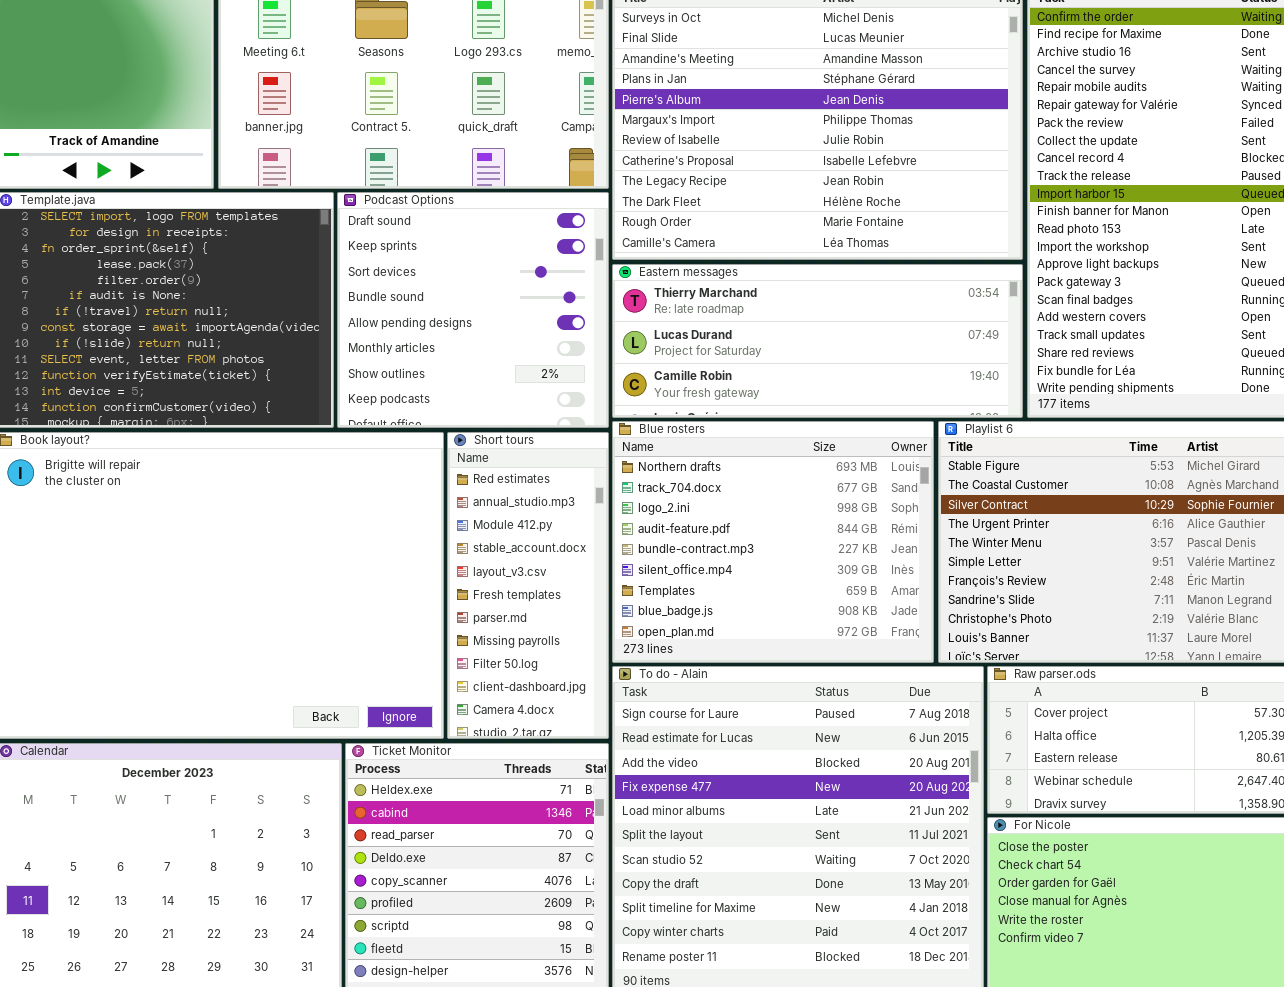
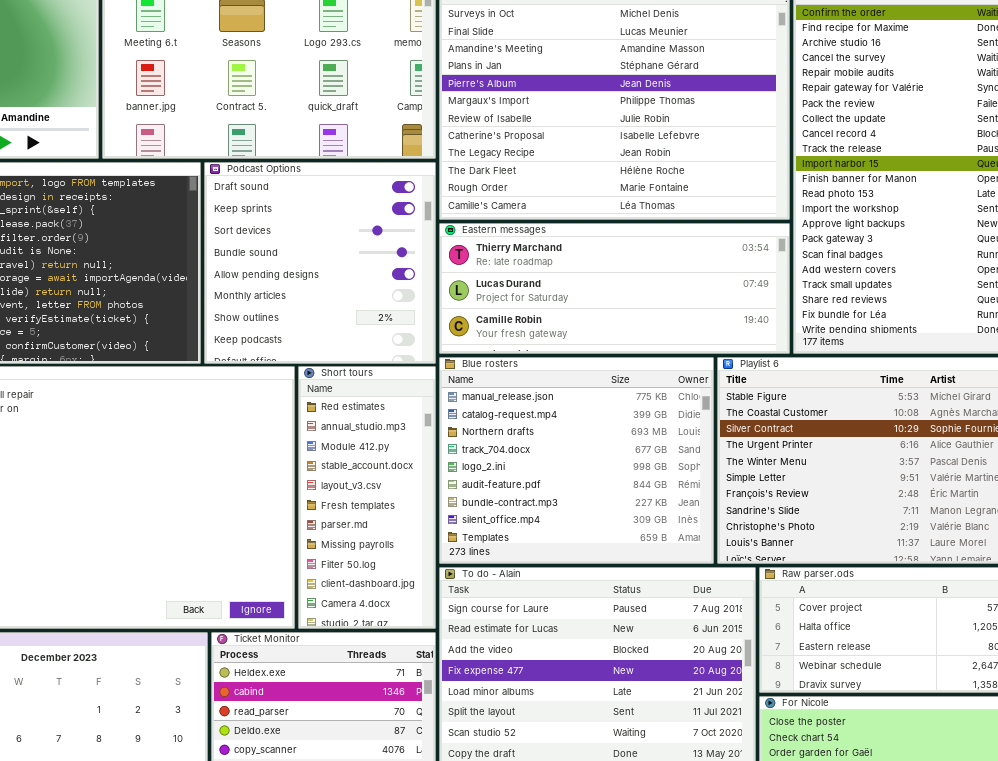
Blue rosters: [612,421,934,663] -> [439,357,714,564], scrolled up 2 rows

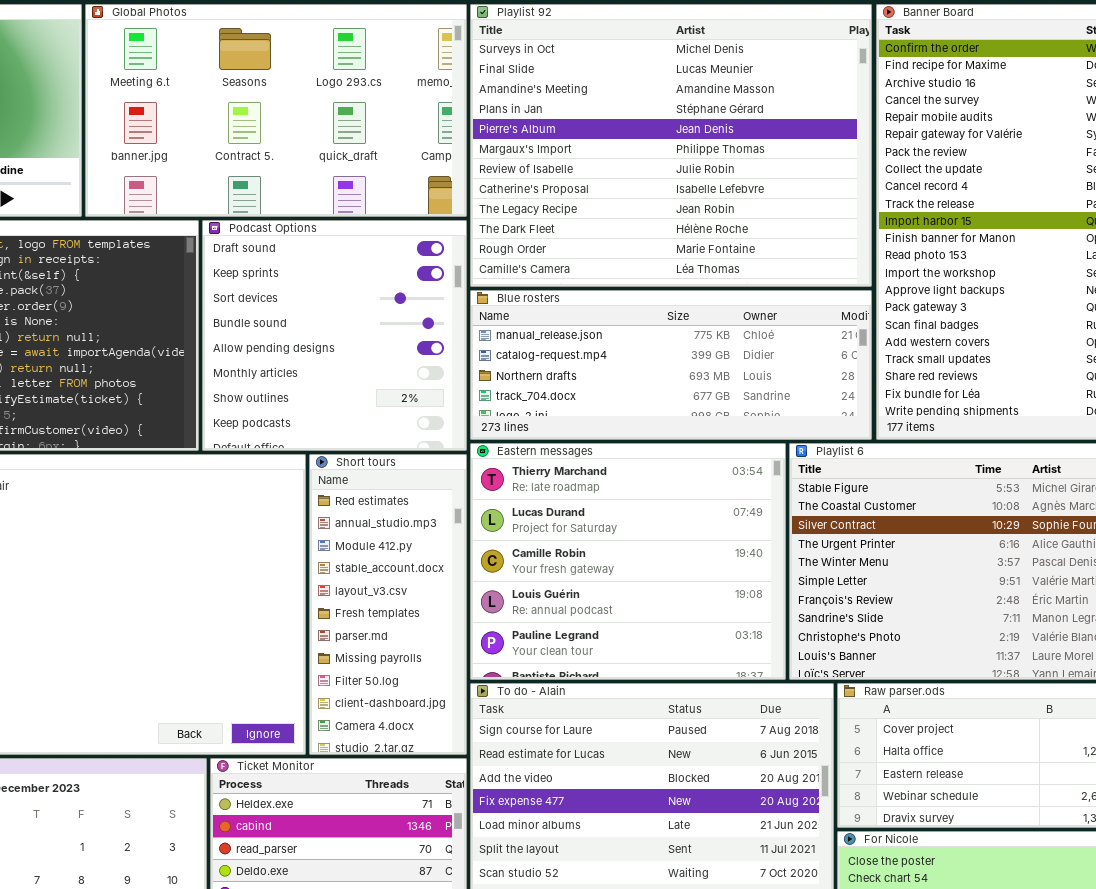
Eastern messages: [439,223,790,354] -> [470,443,786,680], moved, resized
Blue rosters: [439,357,714,564] -> [470,290,872,440], moved, resized

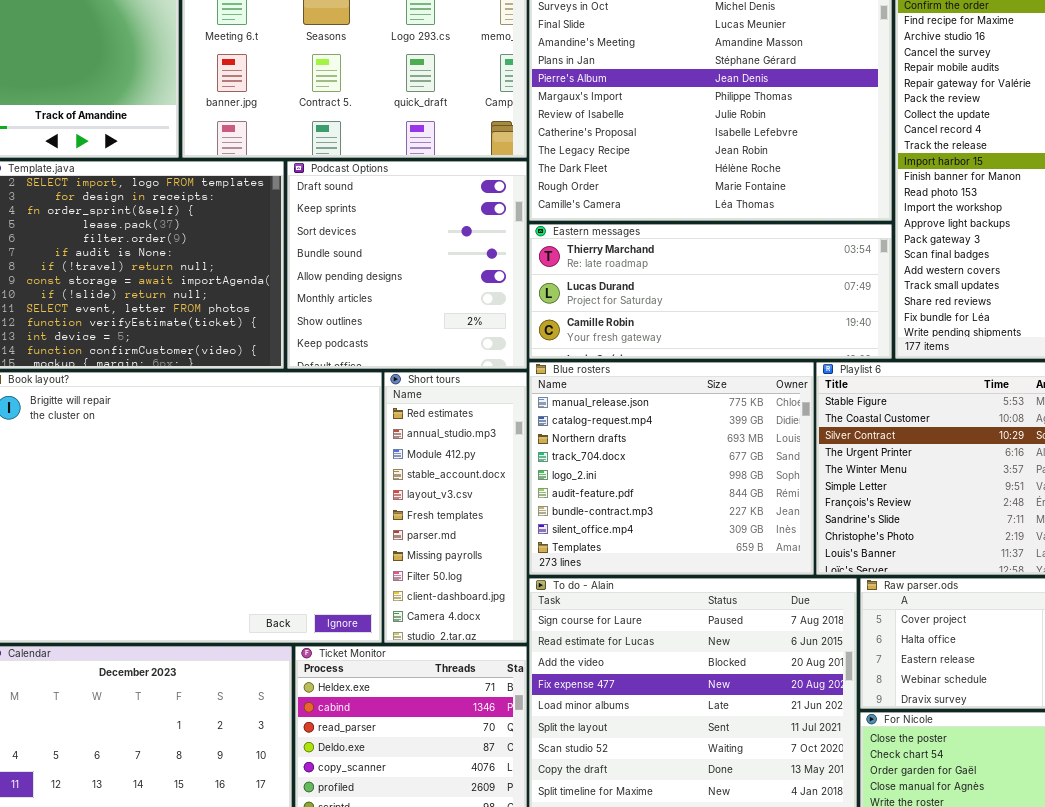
Blue rosters: [470,290,872,440] -> [529,362,814,575], moved, resized
Eastern messages: [470,443,786,680] -> [529,224,892,359], moved, resized

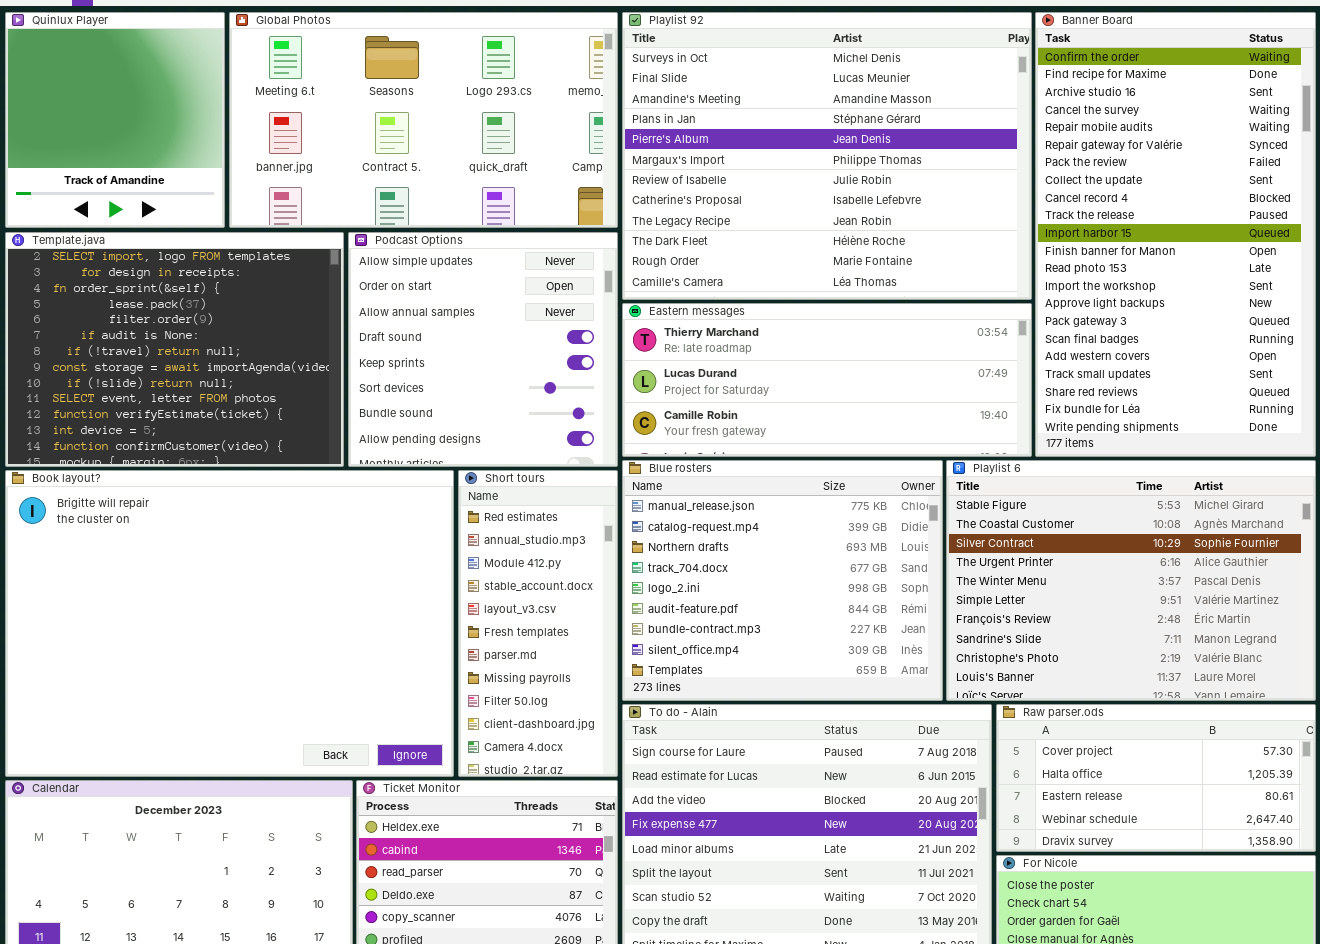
Podcast Options: [287,161,527,369] -> [348,232,618,467], scrolled up 3 rows

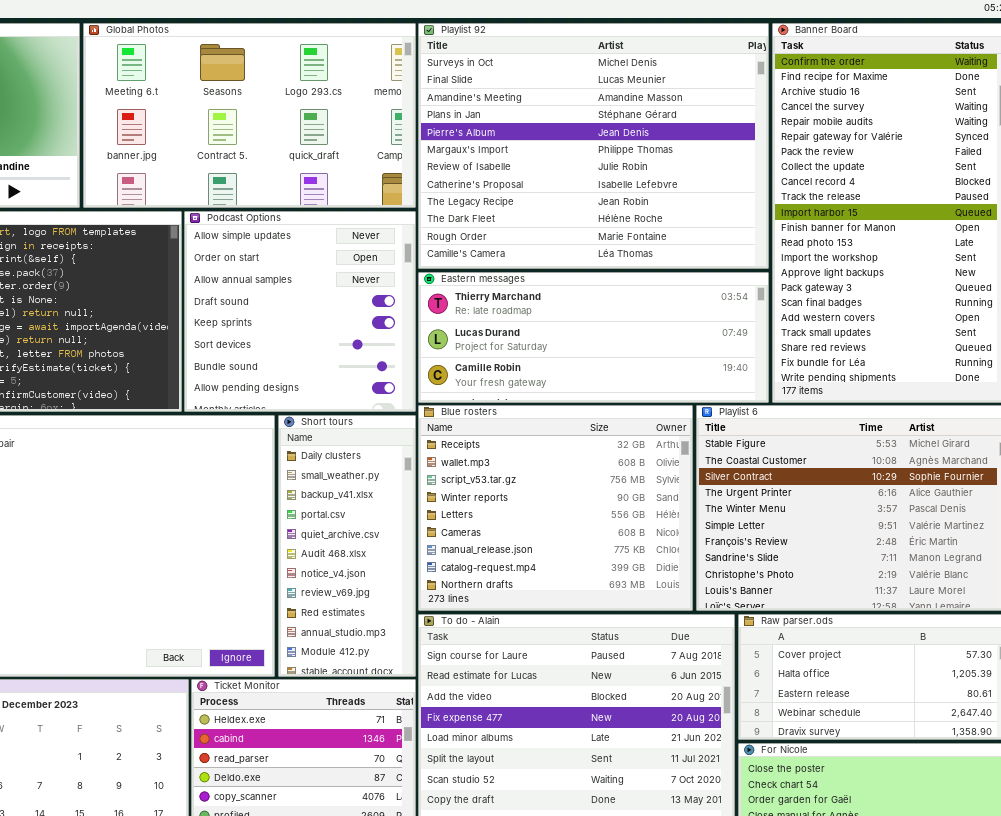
Blue rosters: [622,460,943,701] -> [418,405,693,611], scrolled up 6 rows
Short tours: [458,470,618,777] -> [278,415,416,677], scrolled up 8 rows

